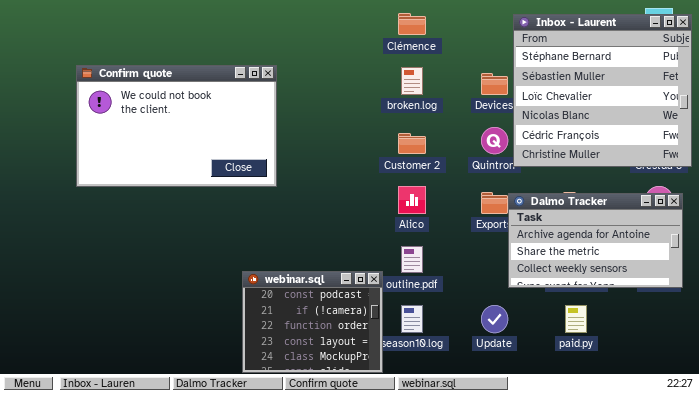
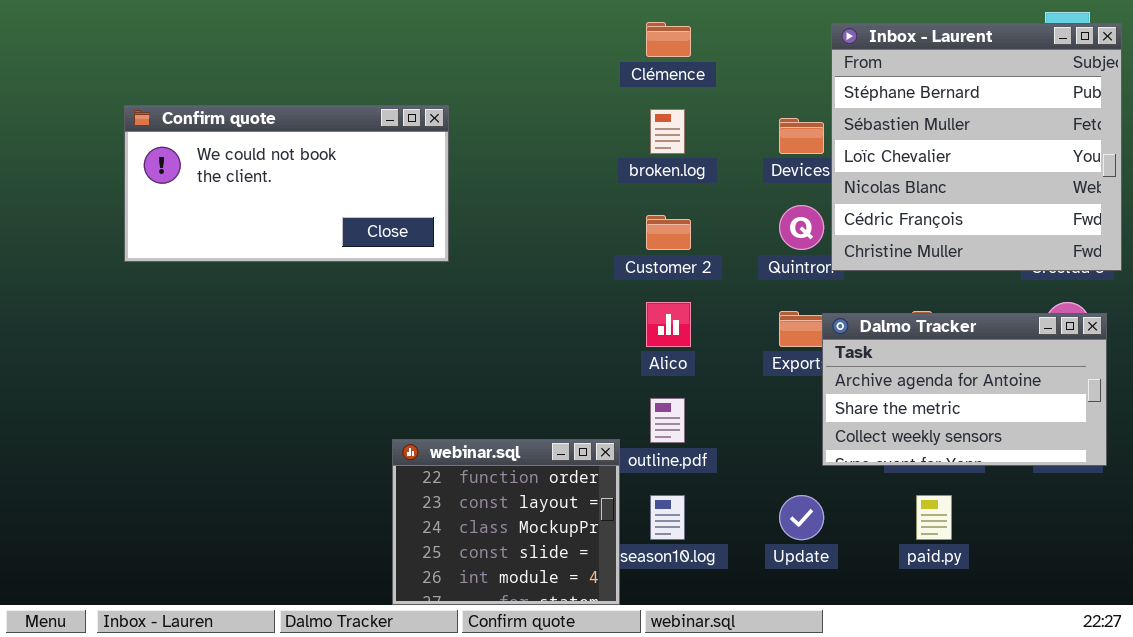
Confirm quote: [76,65,277,187] -> [124,105,449,262], resized
webinar.sql: [242,271,383,373] -> [392,439,620,605], scrolled down 2 rows

